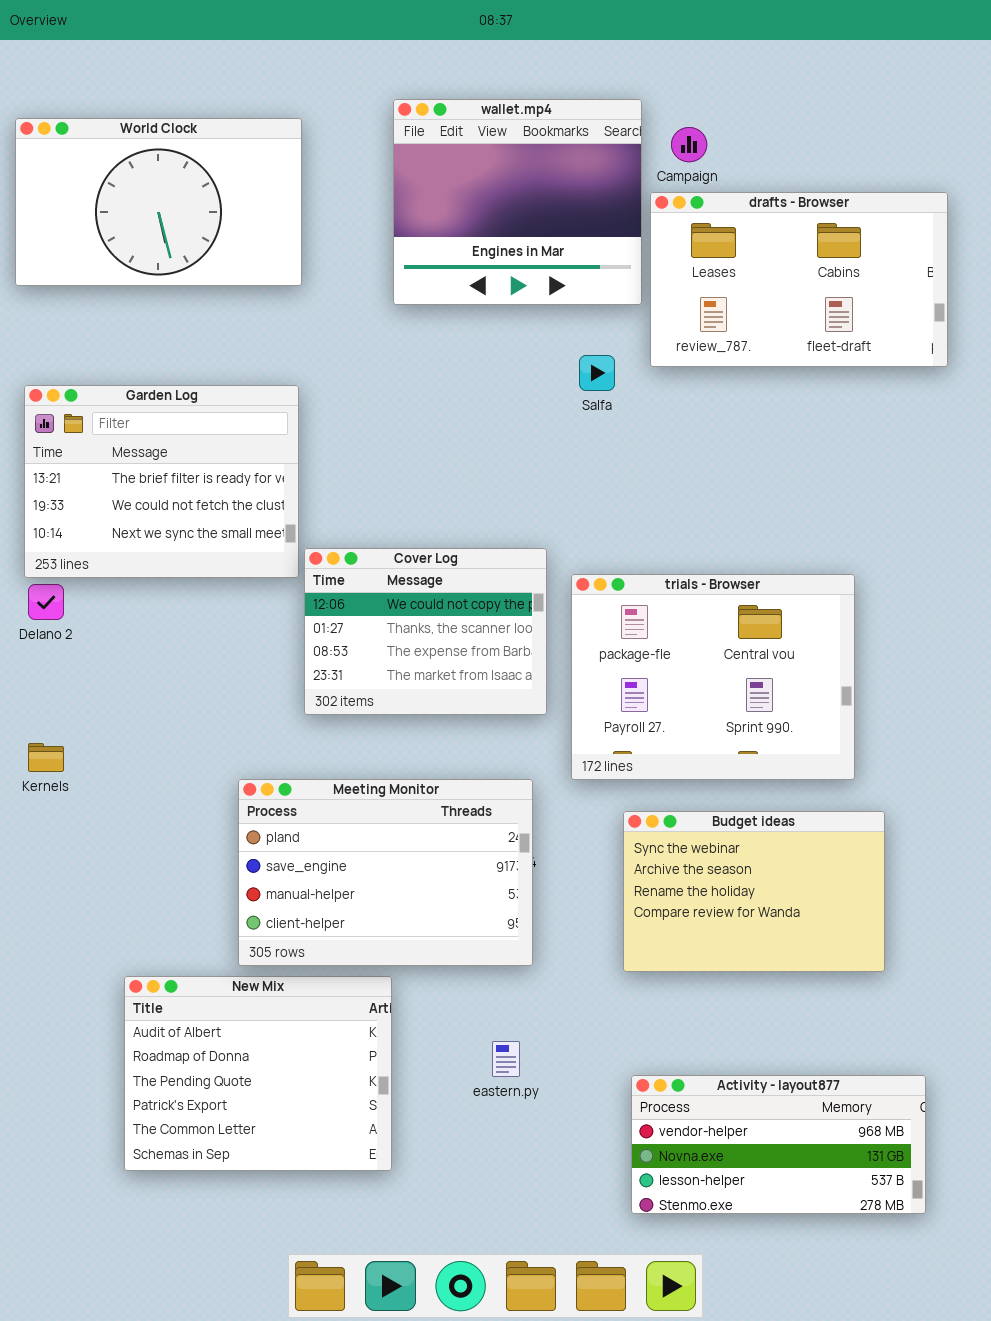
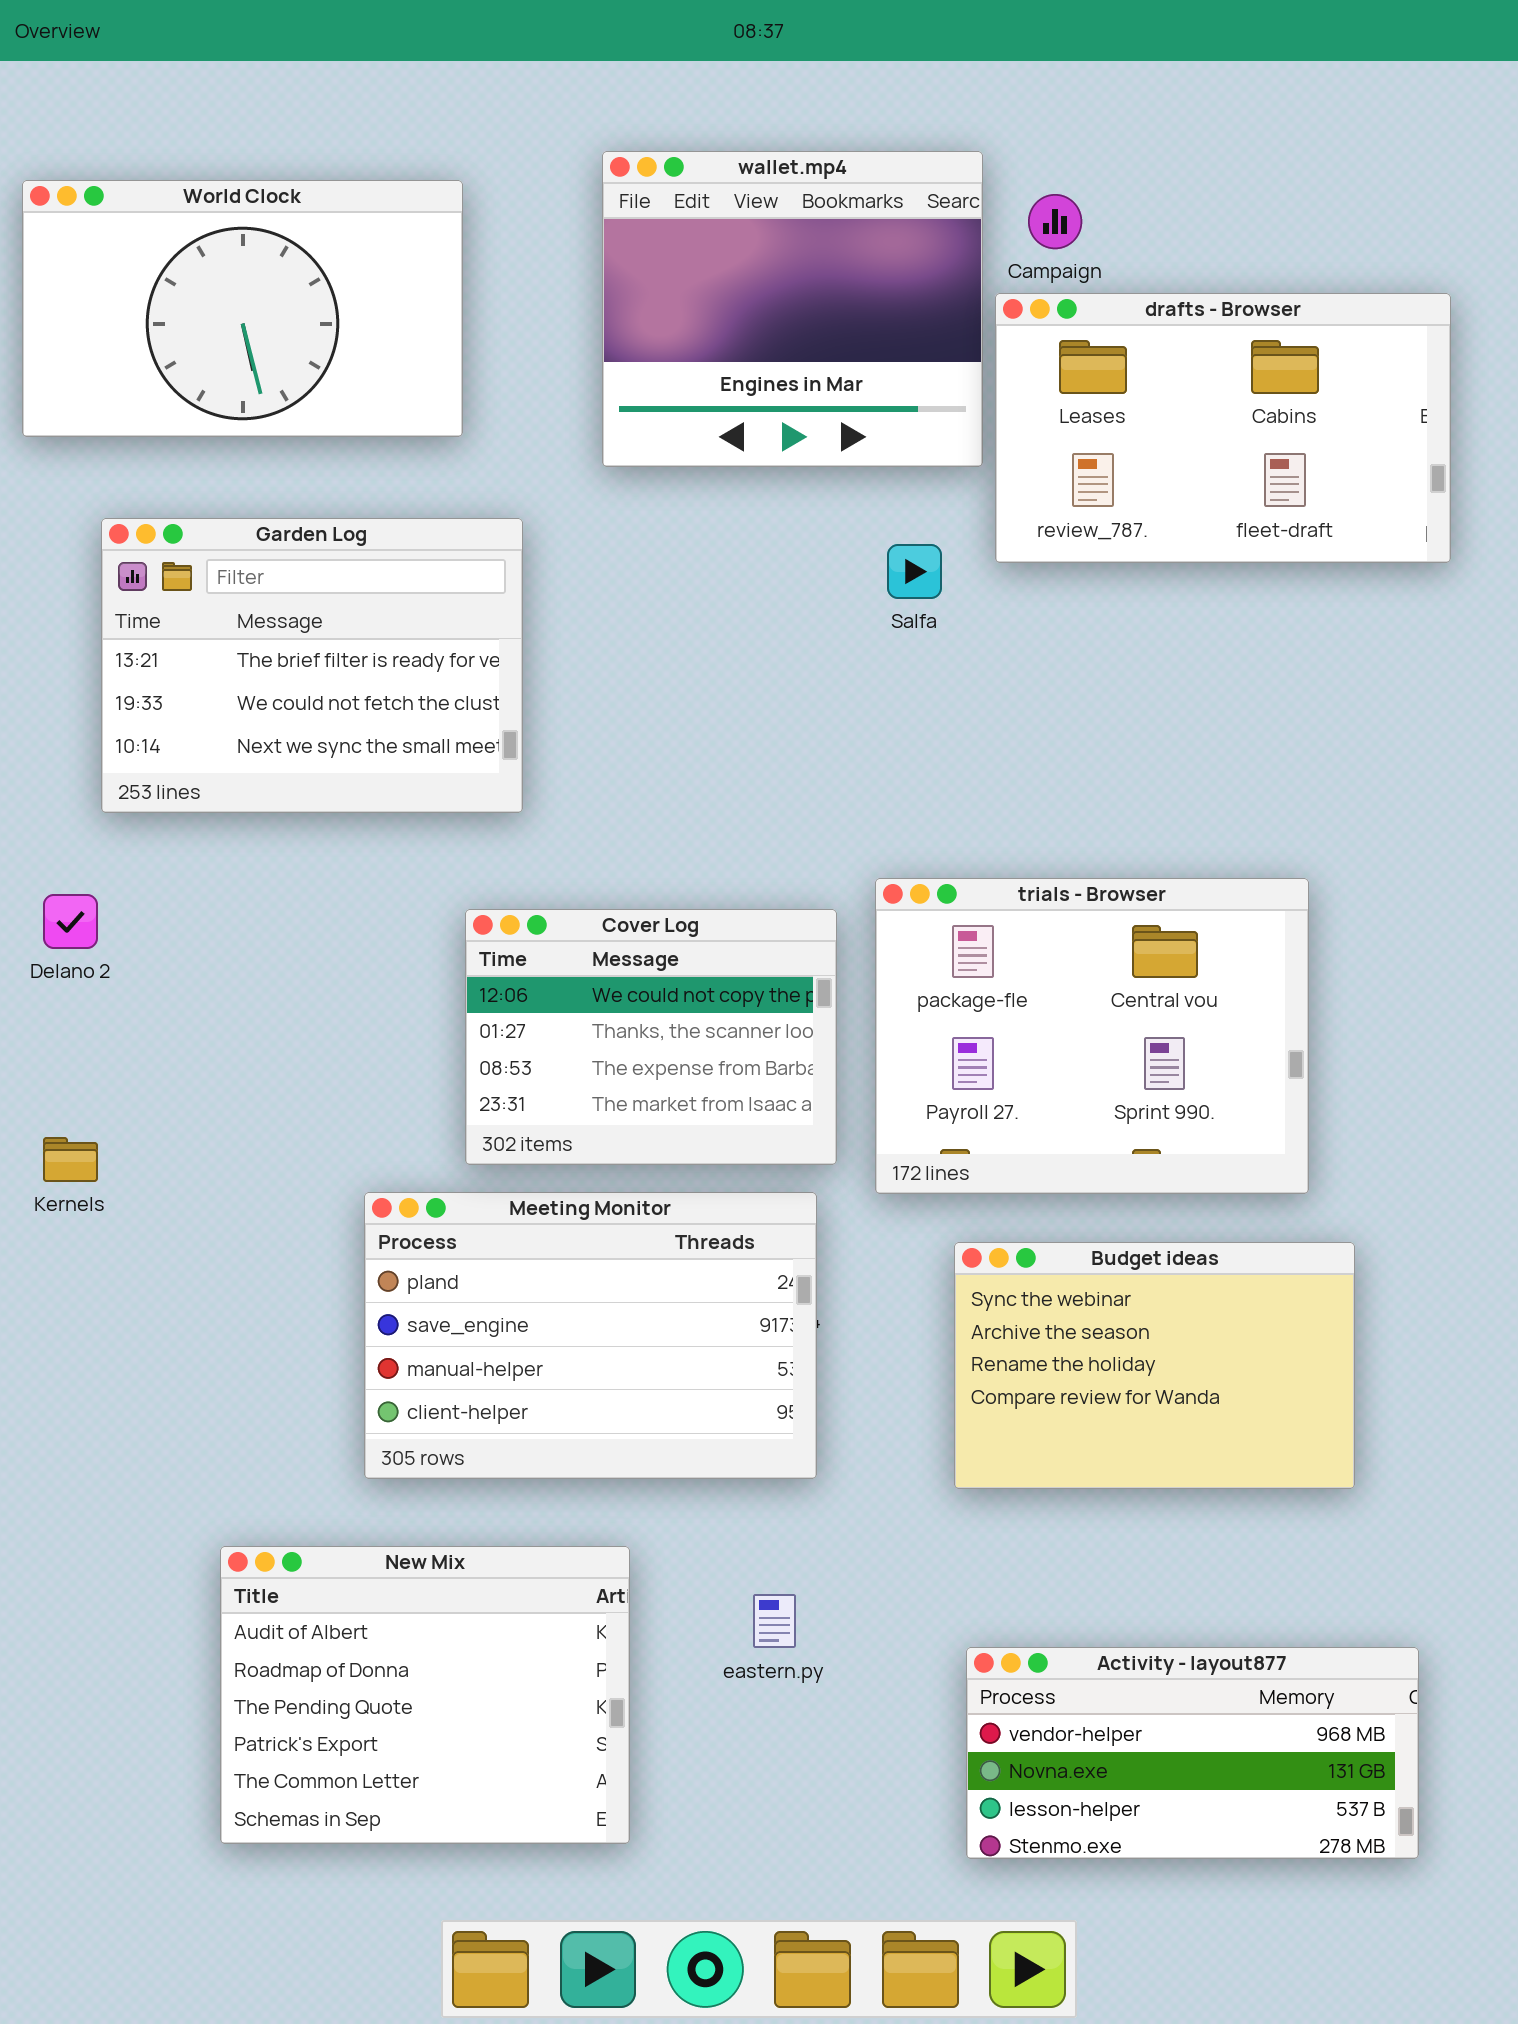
Garden Log: [24,385,299,578] -> [101,518,523,813], moved
Cover Log: [304,548,547,715] -> [465,909,837,1165], moved
New Mix: [124,976,392,1171] -> [220,1546,630,1844], moved

